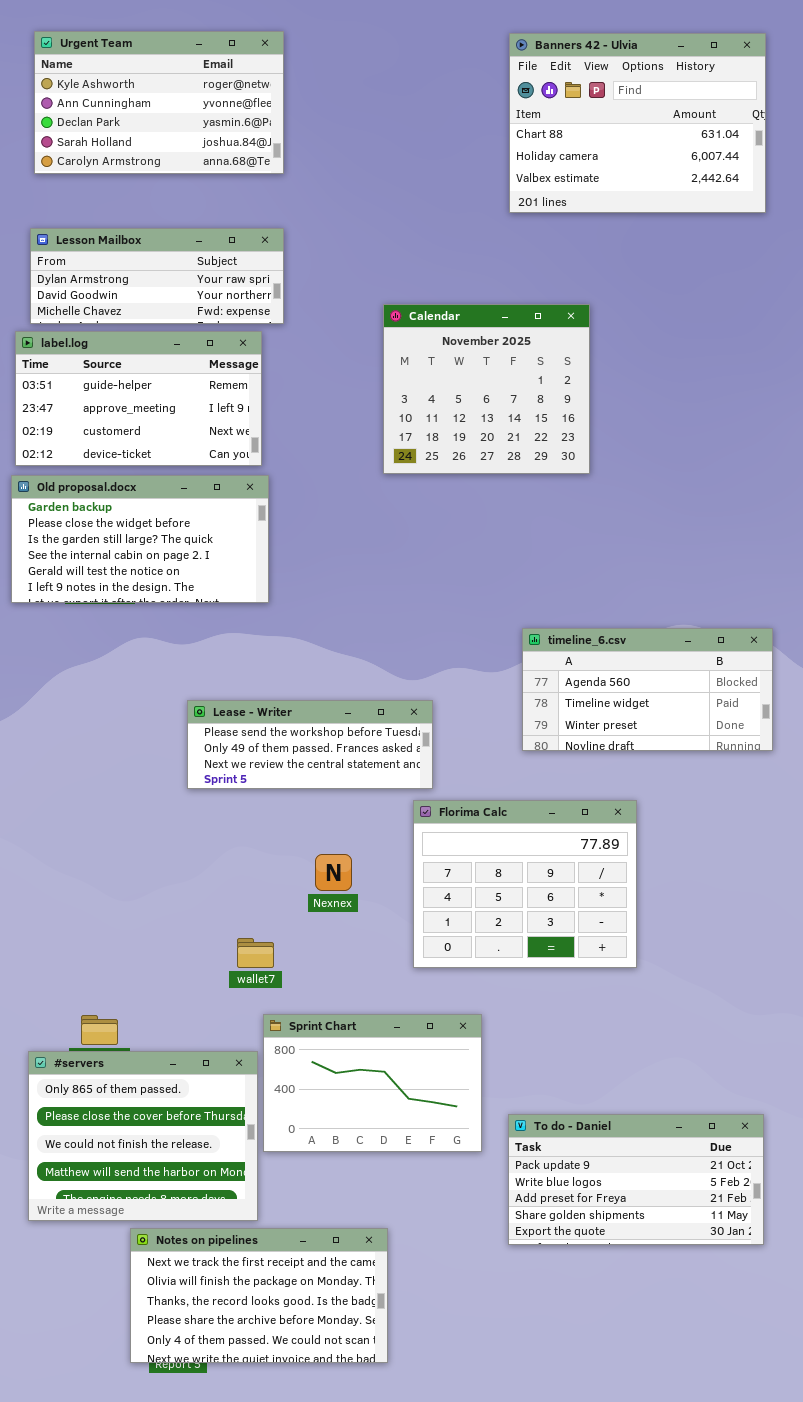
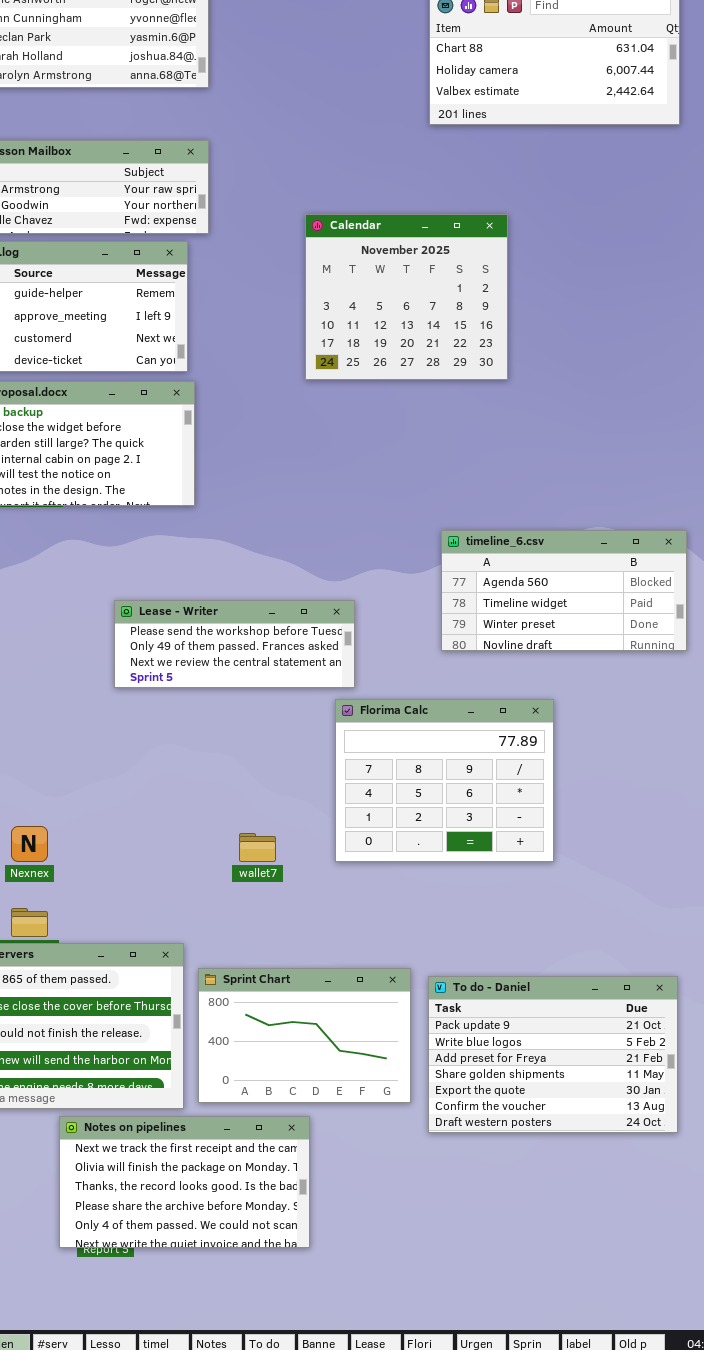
Nexnex: [315,854,352,891] -> [11,826,48,862], moved
wallet7: [237,938,274,968] -> [239,833,276,862], moved
Sprint Chart: [263,1014,482,1152] -> [198,968,411,1103], moved
To do - Daniel: [508,1114,764,1245] -> [428,976,678,1133], resized

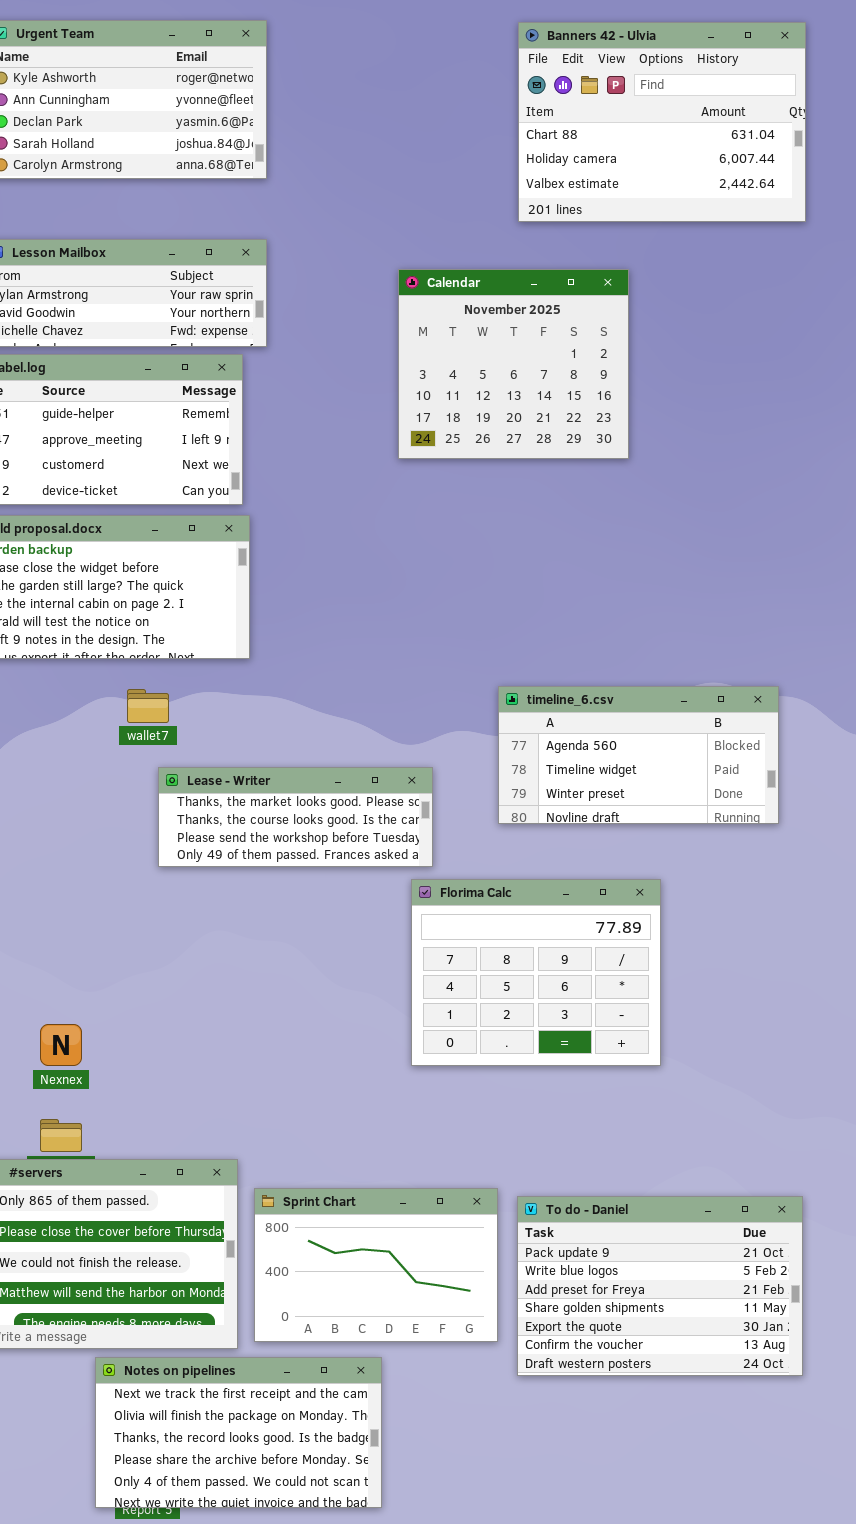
Calendar: [305,214,508,380] -> [398,269,629,459], moved
timeline_6.csv: [441,530,687,651] -> [498,686,779,824], moved
Lease - Writer: [114,600,355,688] -> [158,767,433,867], scrolled up 2 rows
wallet7: [239,833,276,862] -> [127,689,169,723], moved

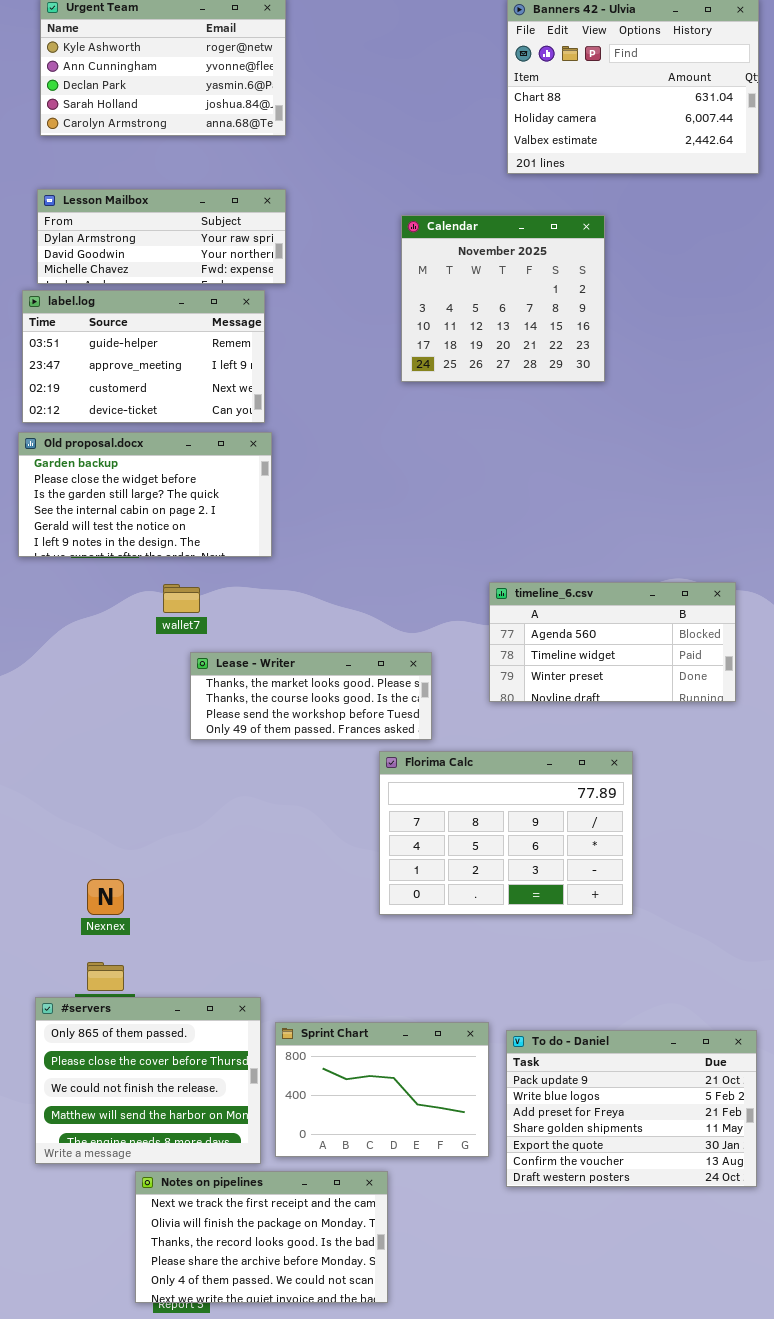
Florima Calc: [411,879,661,1066] -> [379,751,633,915], resized

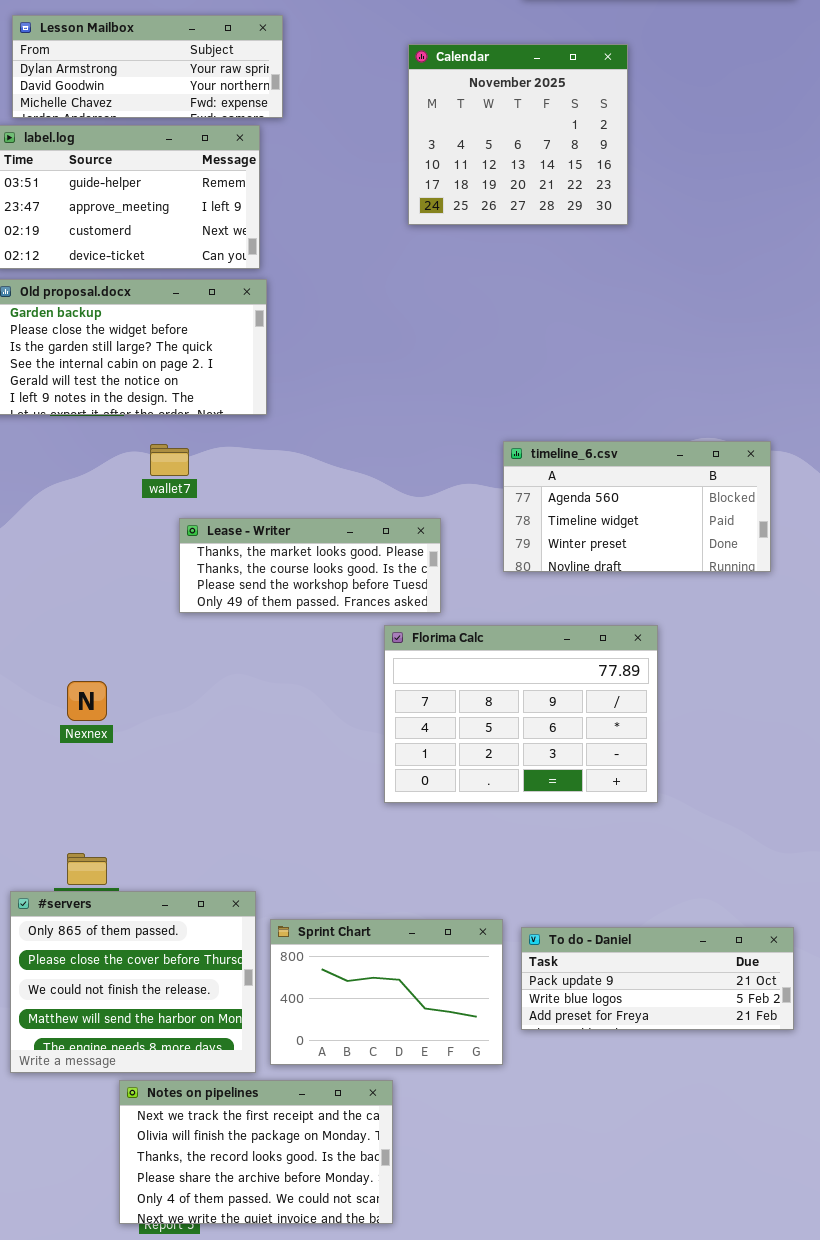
Nexnex: [87,879,124,915] -> [67,681,107,721], moved
To do - Daniel: [506,1030,757,1187] -> [521,927,794,1030], resized

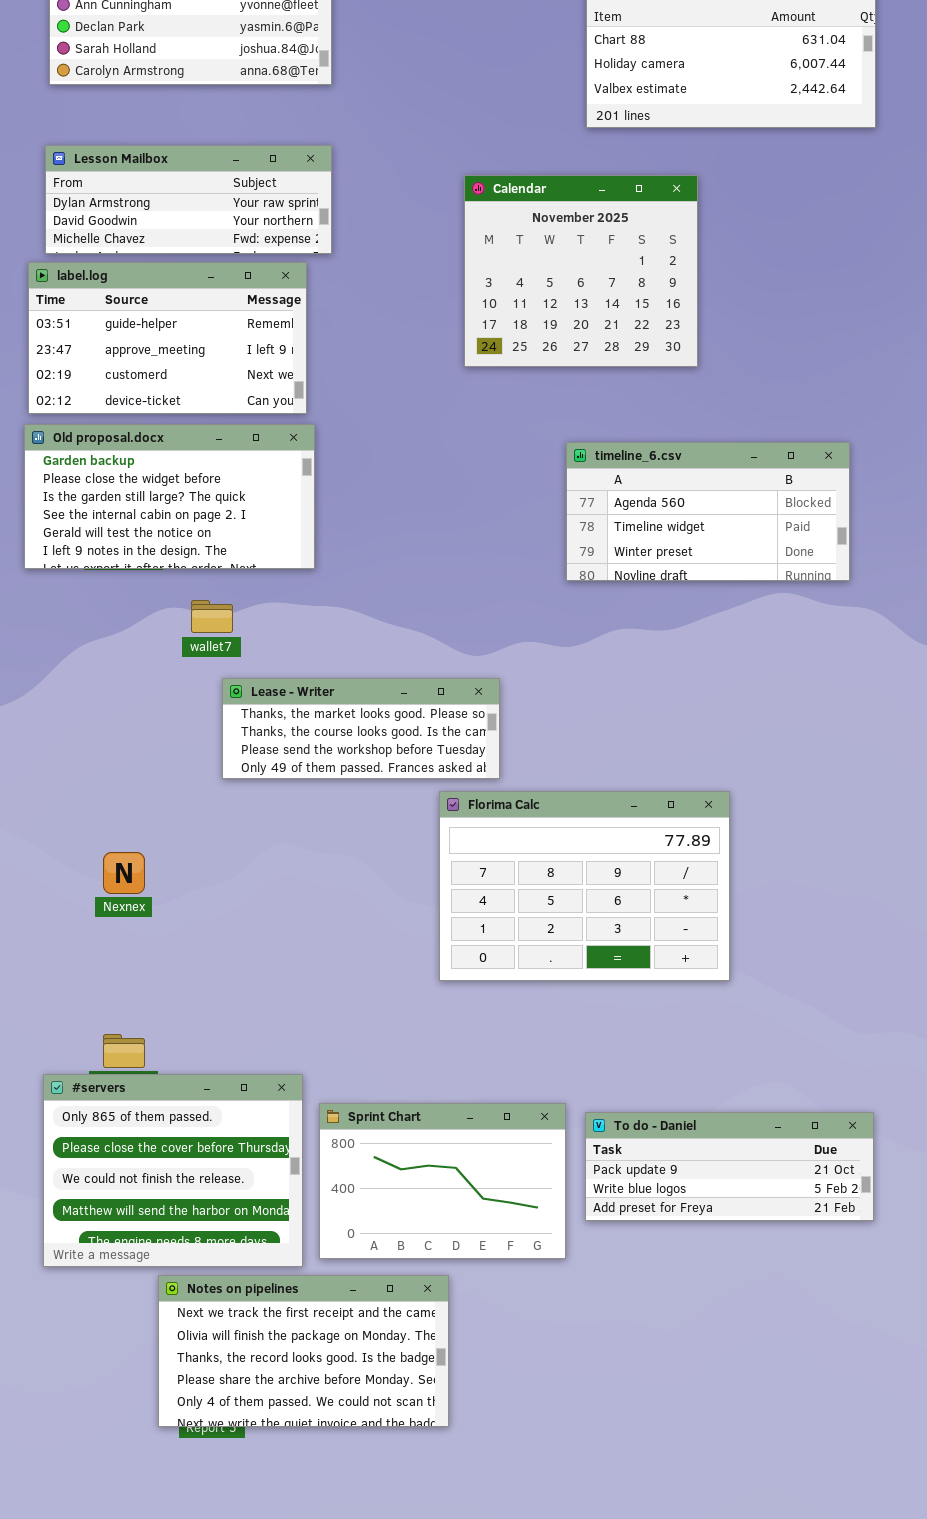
timeline_6.csv: [503,441,771,572] -> [566,442,850,581], moved

